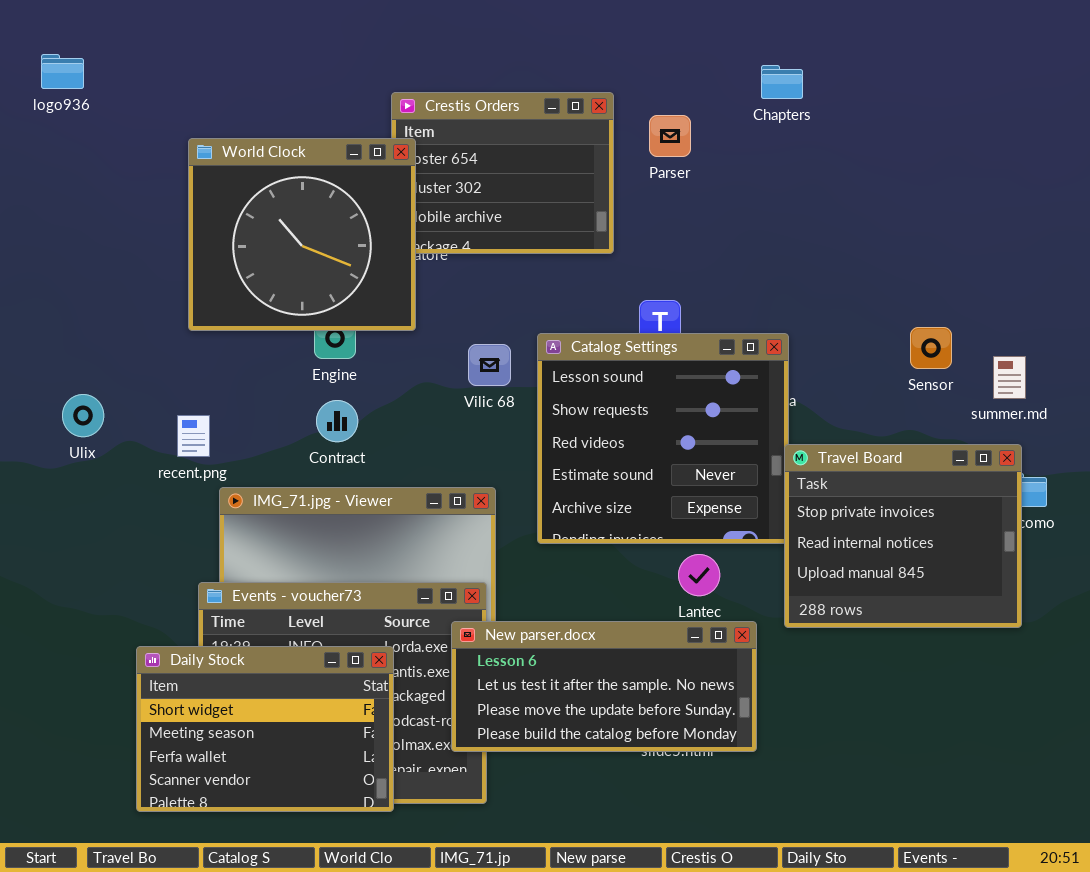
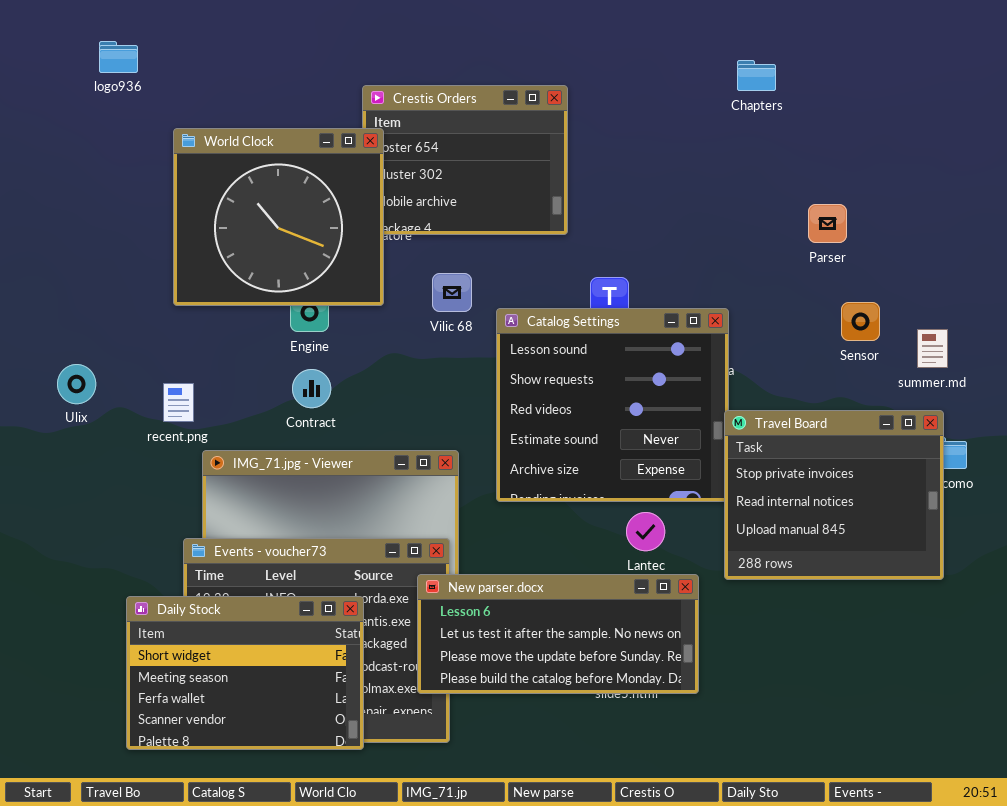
logo936: [41,54,84,89] -> [99,41,138,73], moved
Chapters: [761,65,803,99] -> [737,60,776,91], moved
Parser: [649,115,691,157] -> [808,204,847,243], moved
Vilic 68: [468,344,511,386] -> [432,273,472,312], moved

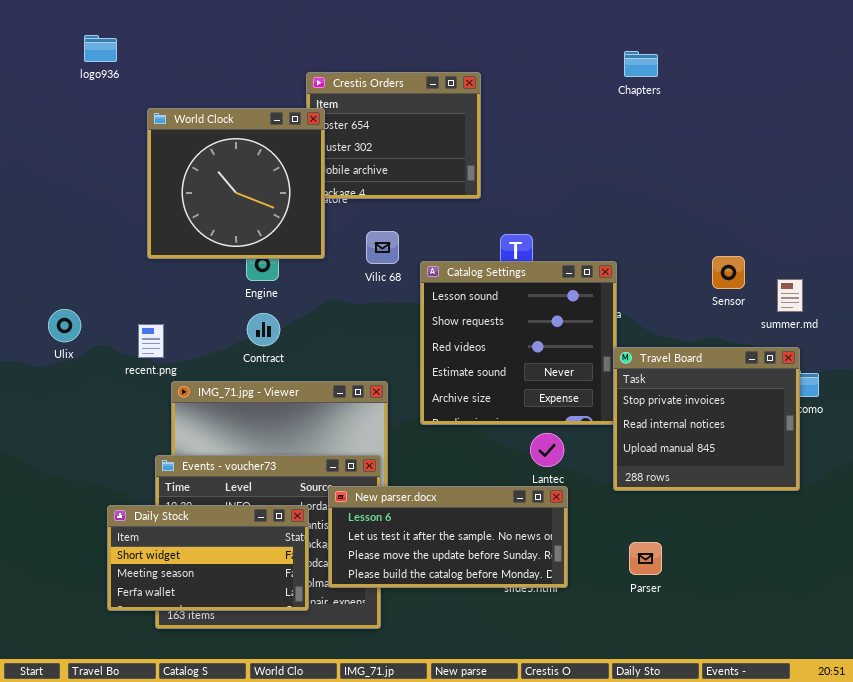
Parser: [808,204,847,243] -> [629,542,662,575], moved
New parser.docx: [417,574,699,694] -> [328,486,568,588], moved
Daily Stock: [126,596,364,750] -> [107,505,309,611], resized

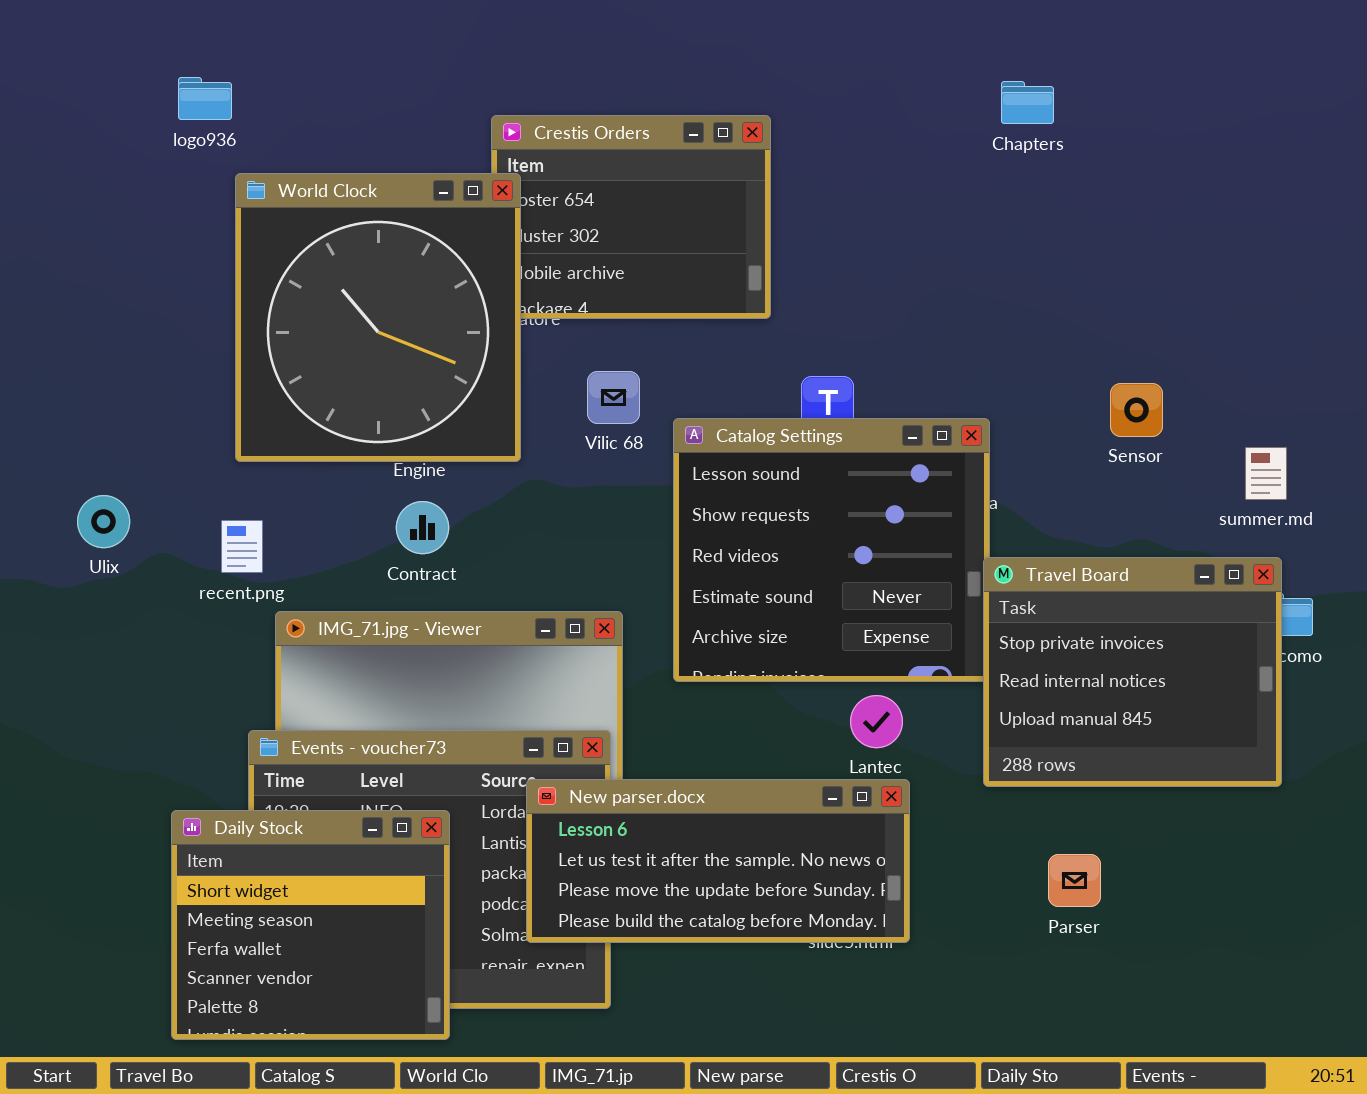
logo936: [84,35,117,62] -> [178,77,232,120], moved
World Clock: [147,108,325,259] -> [235,173,521,462], resized
Sensor: [712,256,745,289] -> [1110,383,1163,437], moved
Daily Stock: [107,505,309,611] -> [171,810,450,1040], resized
Parser: [629,542,662,575] -> [1048,854,1101,907], moved

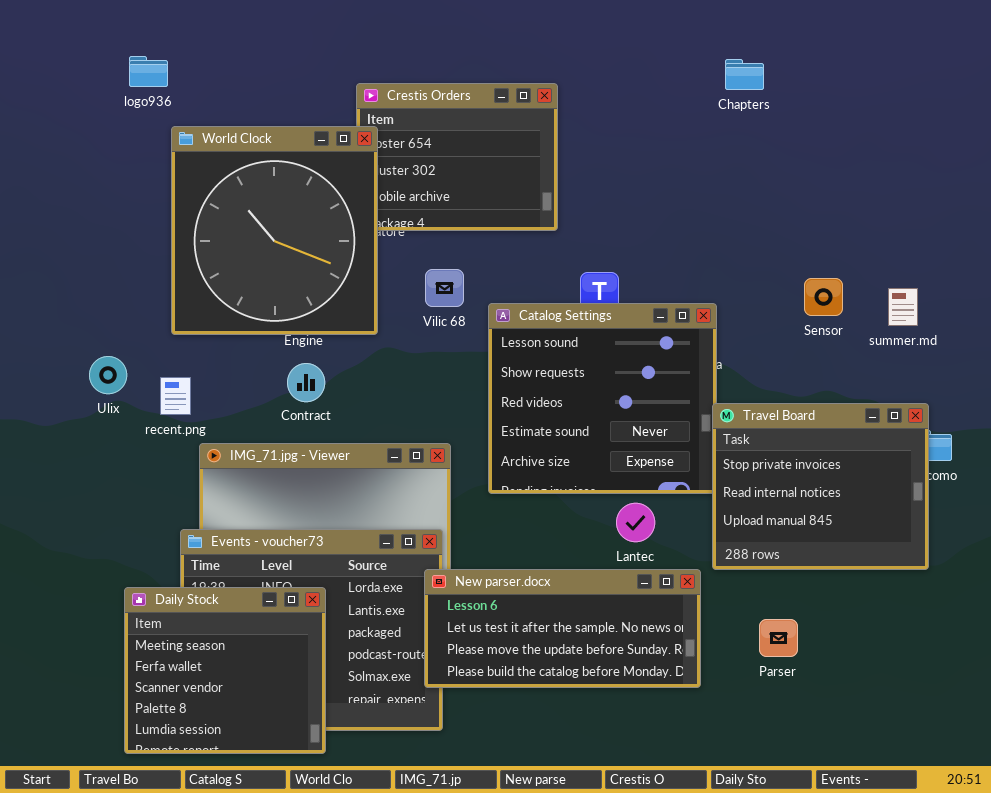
summer.md: [1245,447,1287,500] -> [888,288,918,326], moved
Ulix: [77,495,130,548] -> [89,356,127,394], moved
New parser.docx: [526,779,910,943] -> [424,569,701,688], moved
Daily Stock: [171,810,450,1040] -> [124,587,326,754], scrolled down 1 row

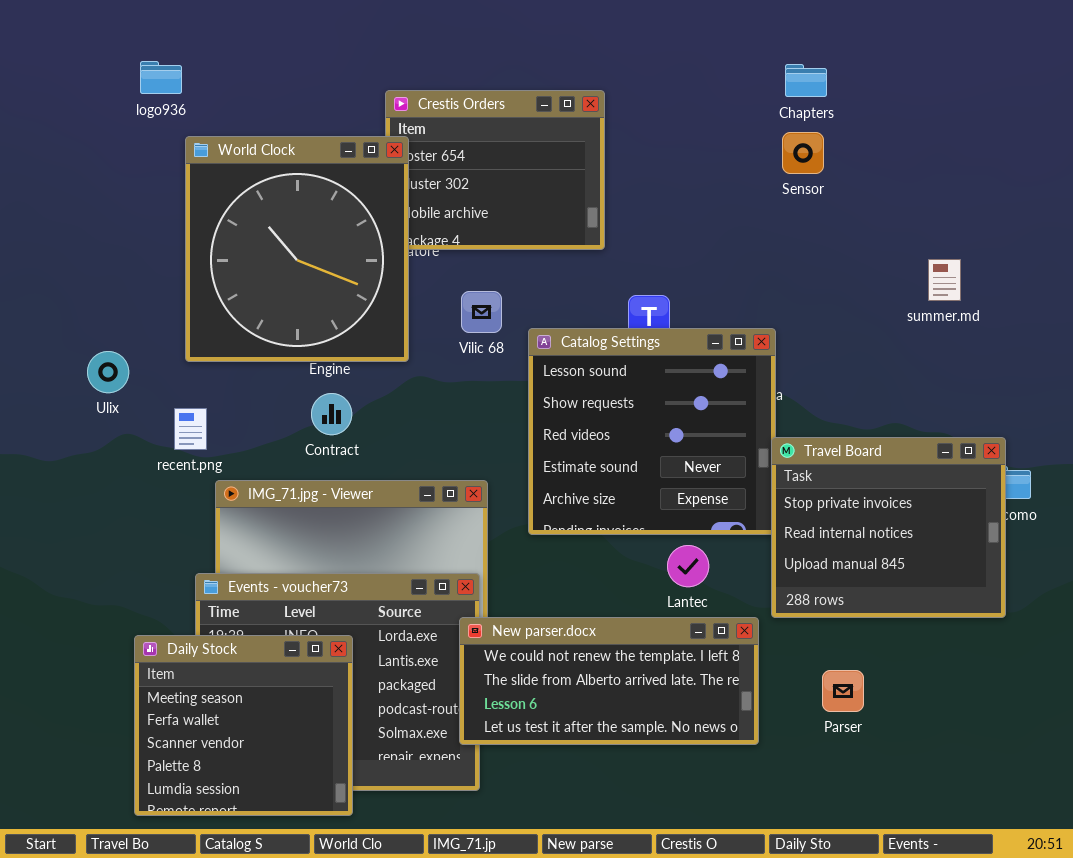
Sensor: [804,278,843,316] -> [782,132,824,174], moved
summer.md: [888,288,918,326] -> [928,259,961,301], moved
Ulix: [89,356,127,394] -> [87,351,129,393], moved
New parser.docx: [424,569,701,688] -> [459,617,759,745], scrolled up 2 rows

